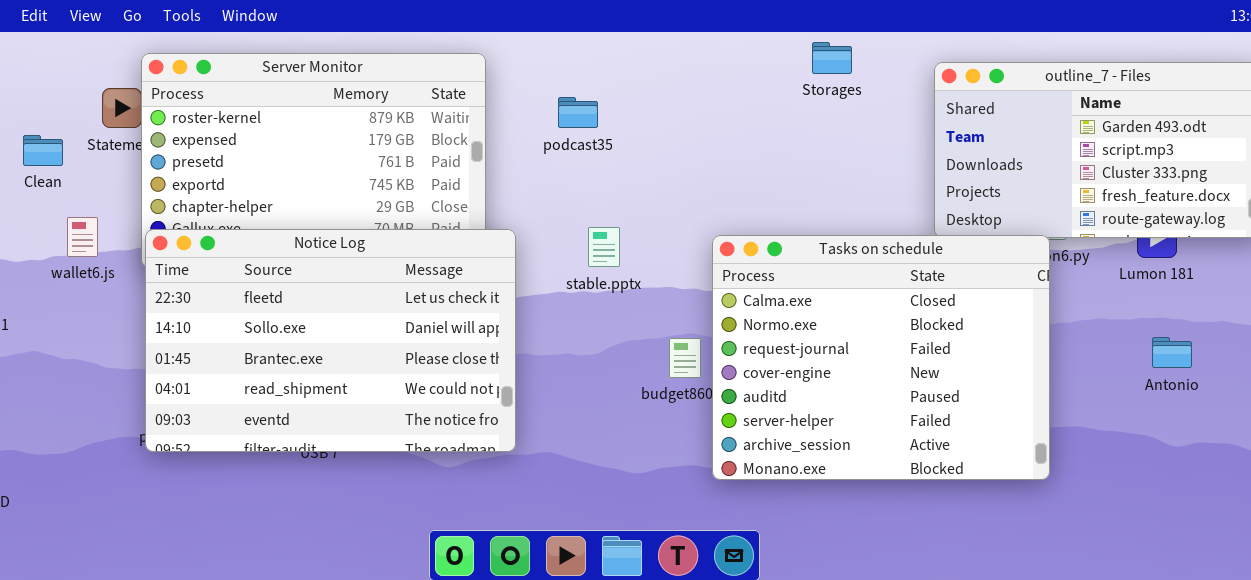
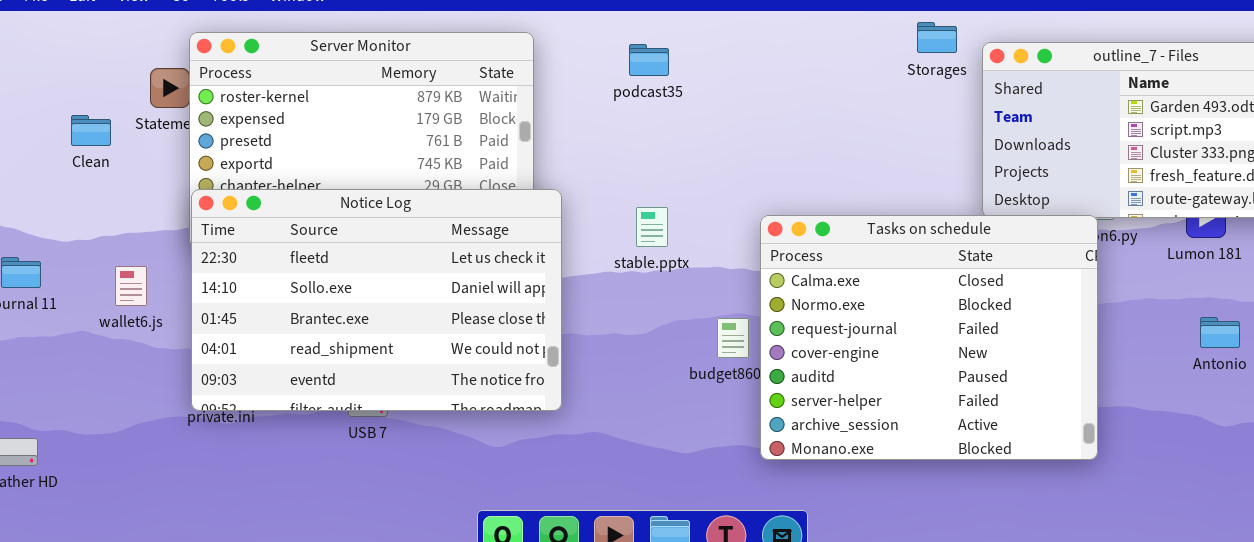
Storages: [812,42,852,74] -> [917,22,957,53], moved
podcast35: [558,97,598,128] -> [629,44,669,76], moved
wallet6.js: [67,217,98,257] -> [115,266,147,306], moved
Notice Log: [145,229,516,452] -> [191,189,562,411], moved

